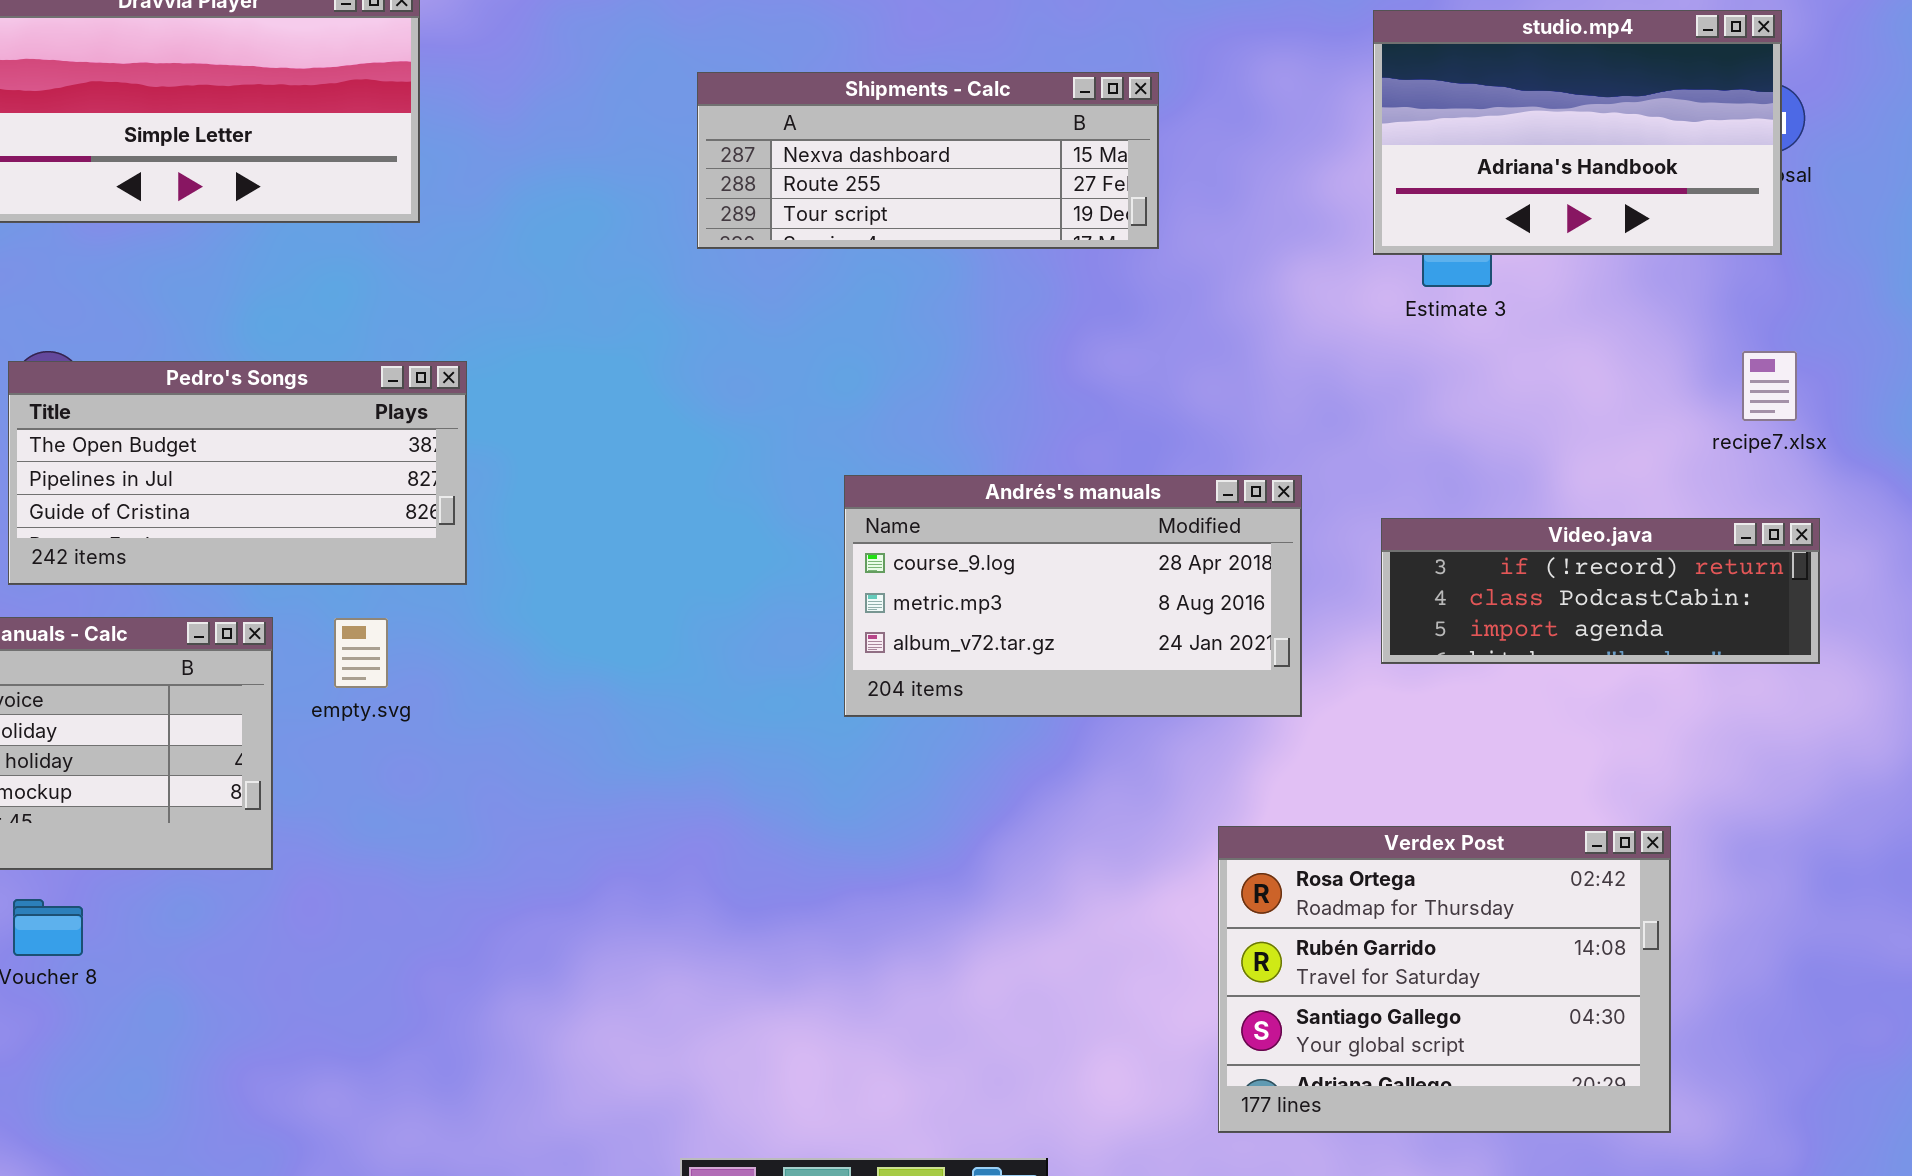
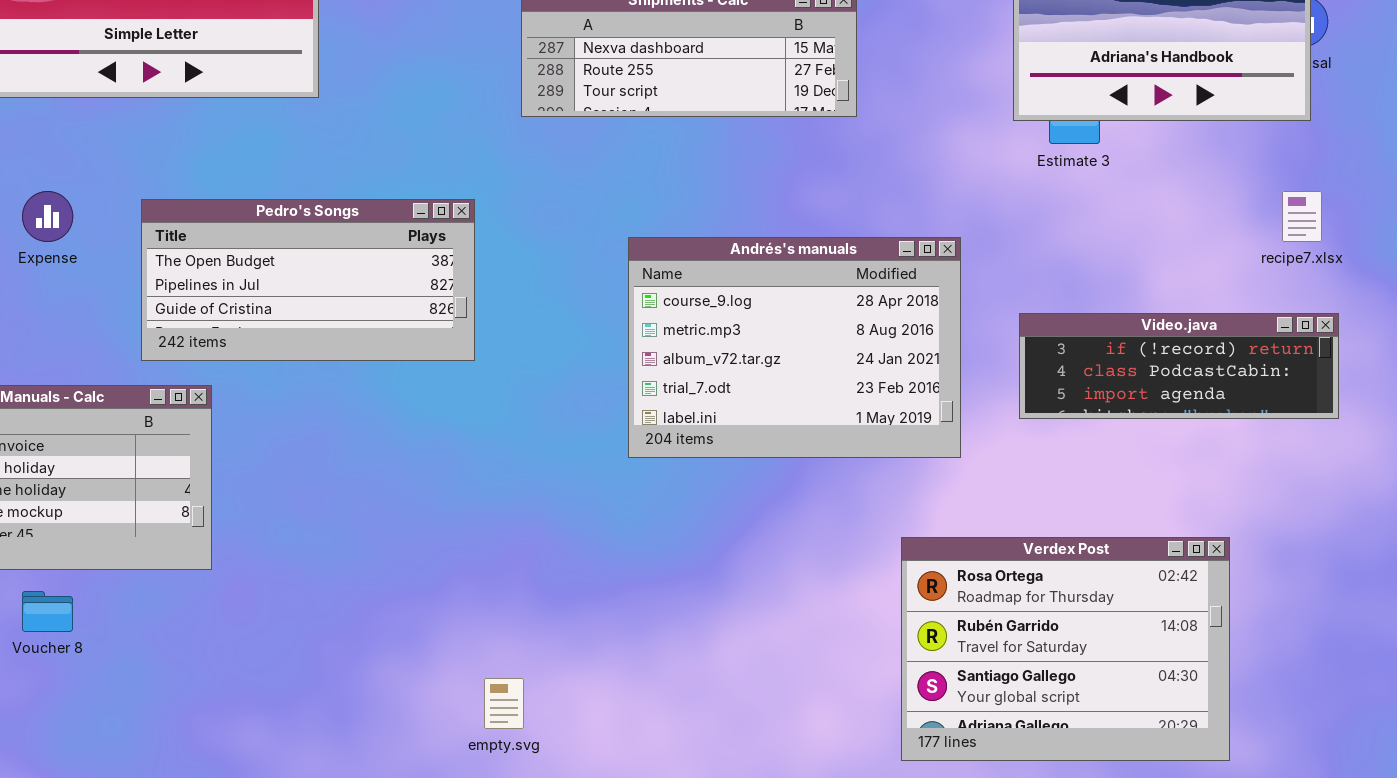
Pedro's Songs: [8,361,467,585] -> [141,199,475,361], moved
Andrés's manuals: [844,475,1302,717] -> [628,237,961,458], resized
empty.svg: [334,618,388,688] -> [484,678,524,729], moved

